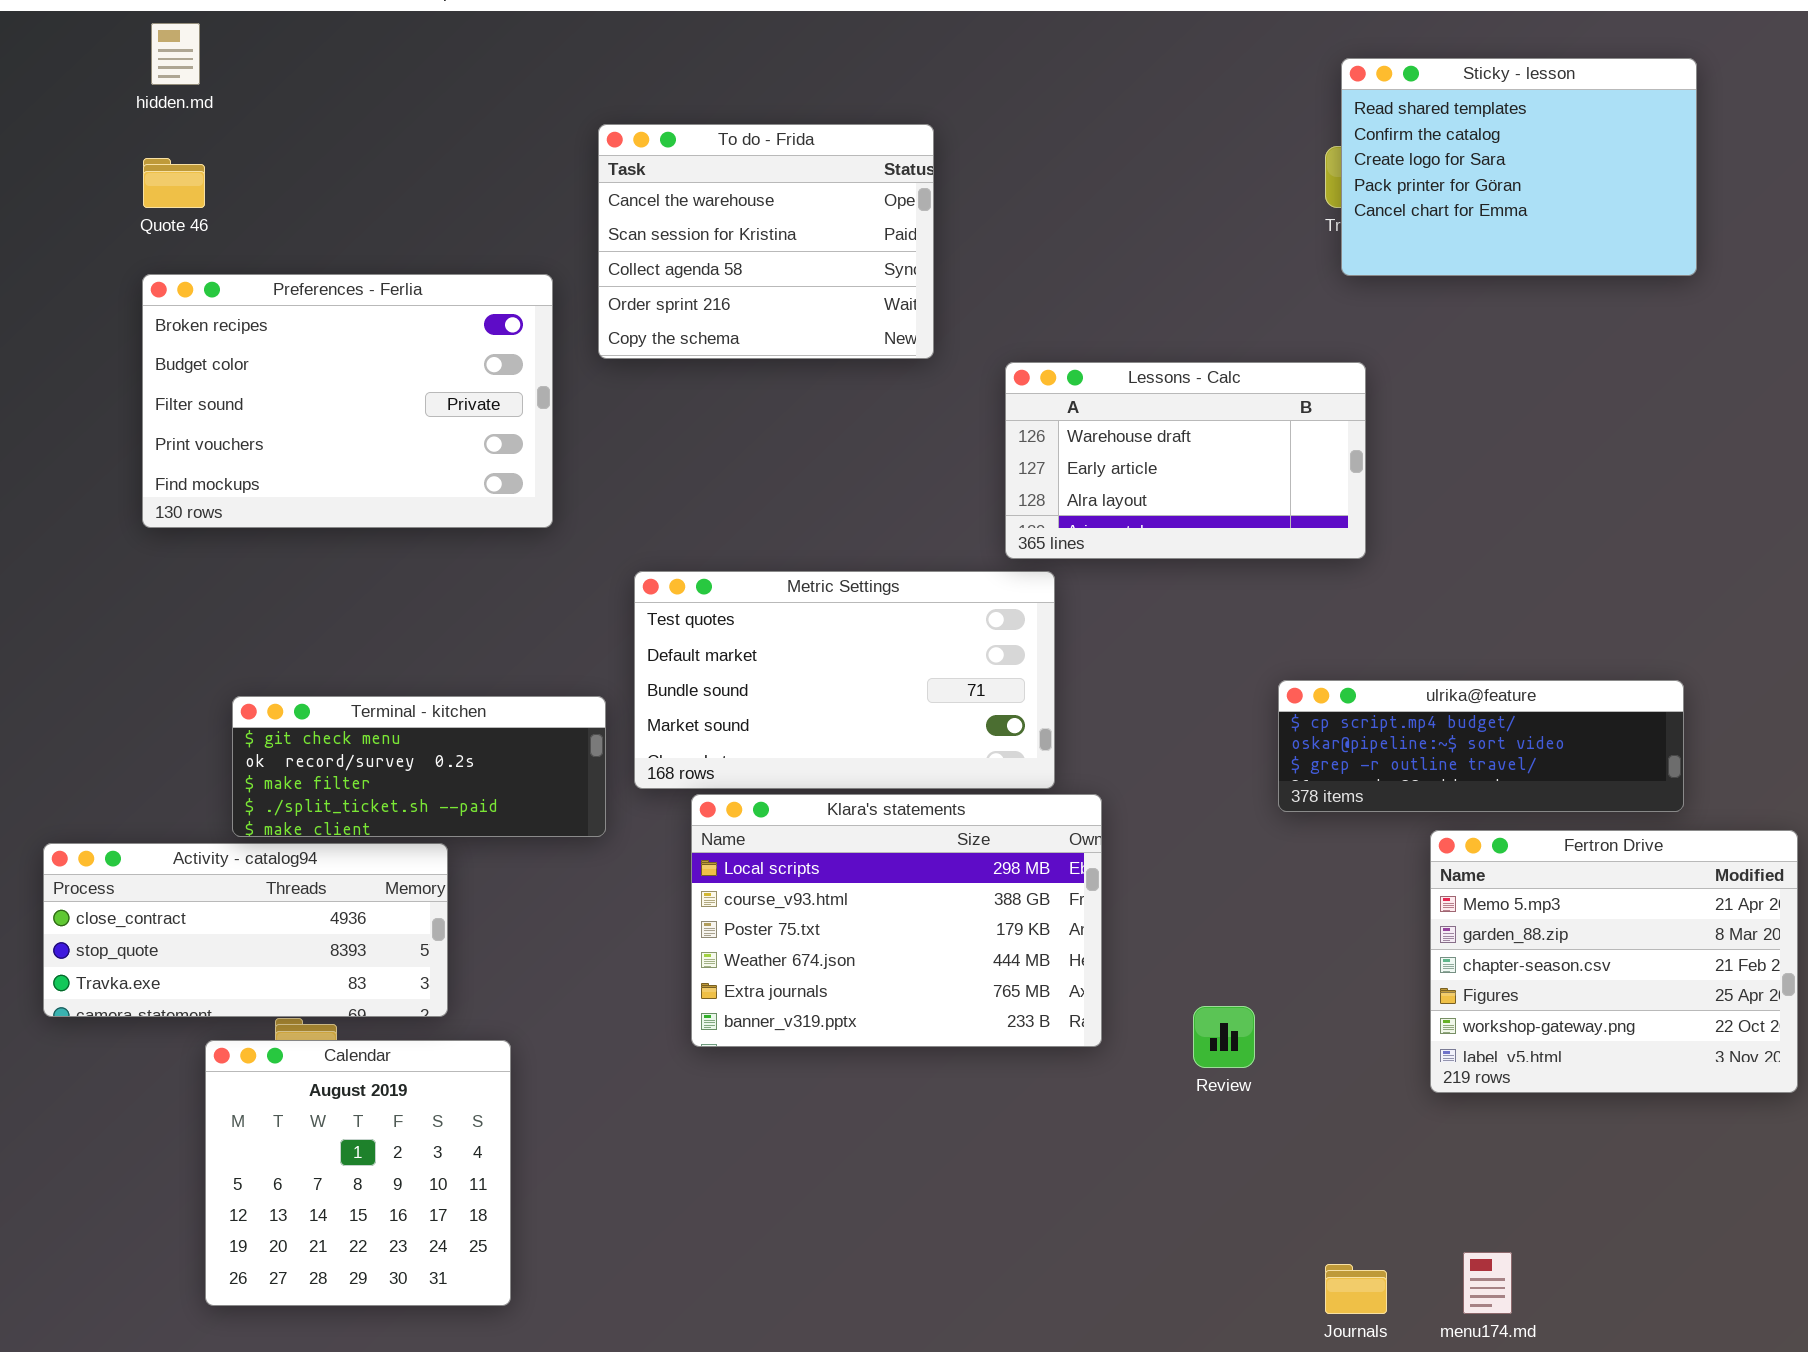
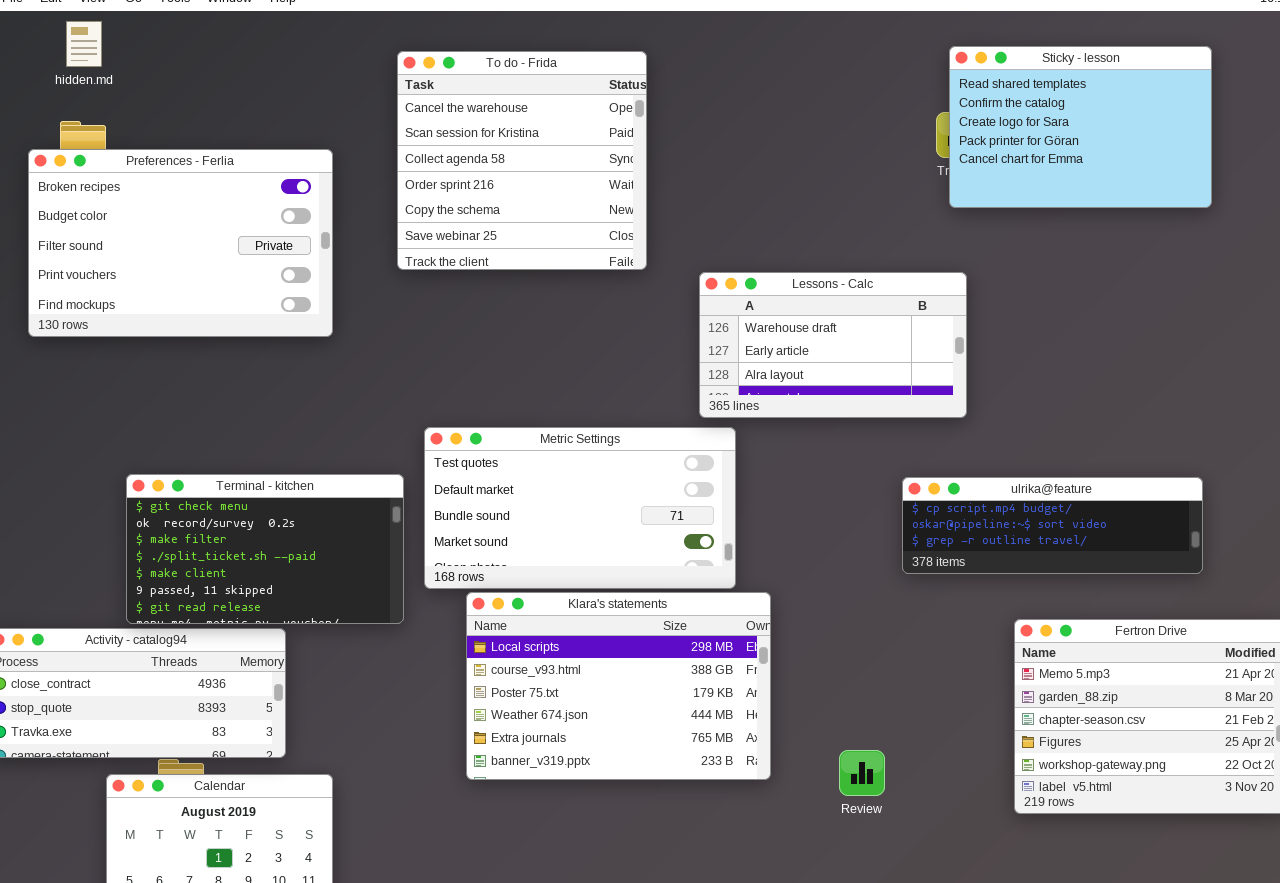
To do - Frida: [598,124,934,359] -> [397,51,647,270], resized
Preferences - Ferlia: [142,274,553,528] -> [28,149,333,337], moved
ulrika@feature: [1278,680,1684,812] -> [902,477,1203,574], moved
Terminal - kitchen: [232,696,606,837] -> [126,474,404,624], resized

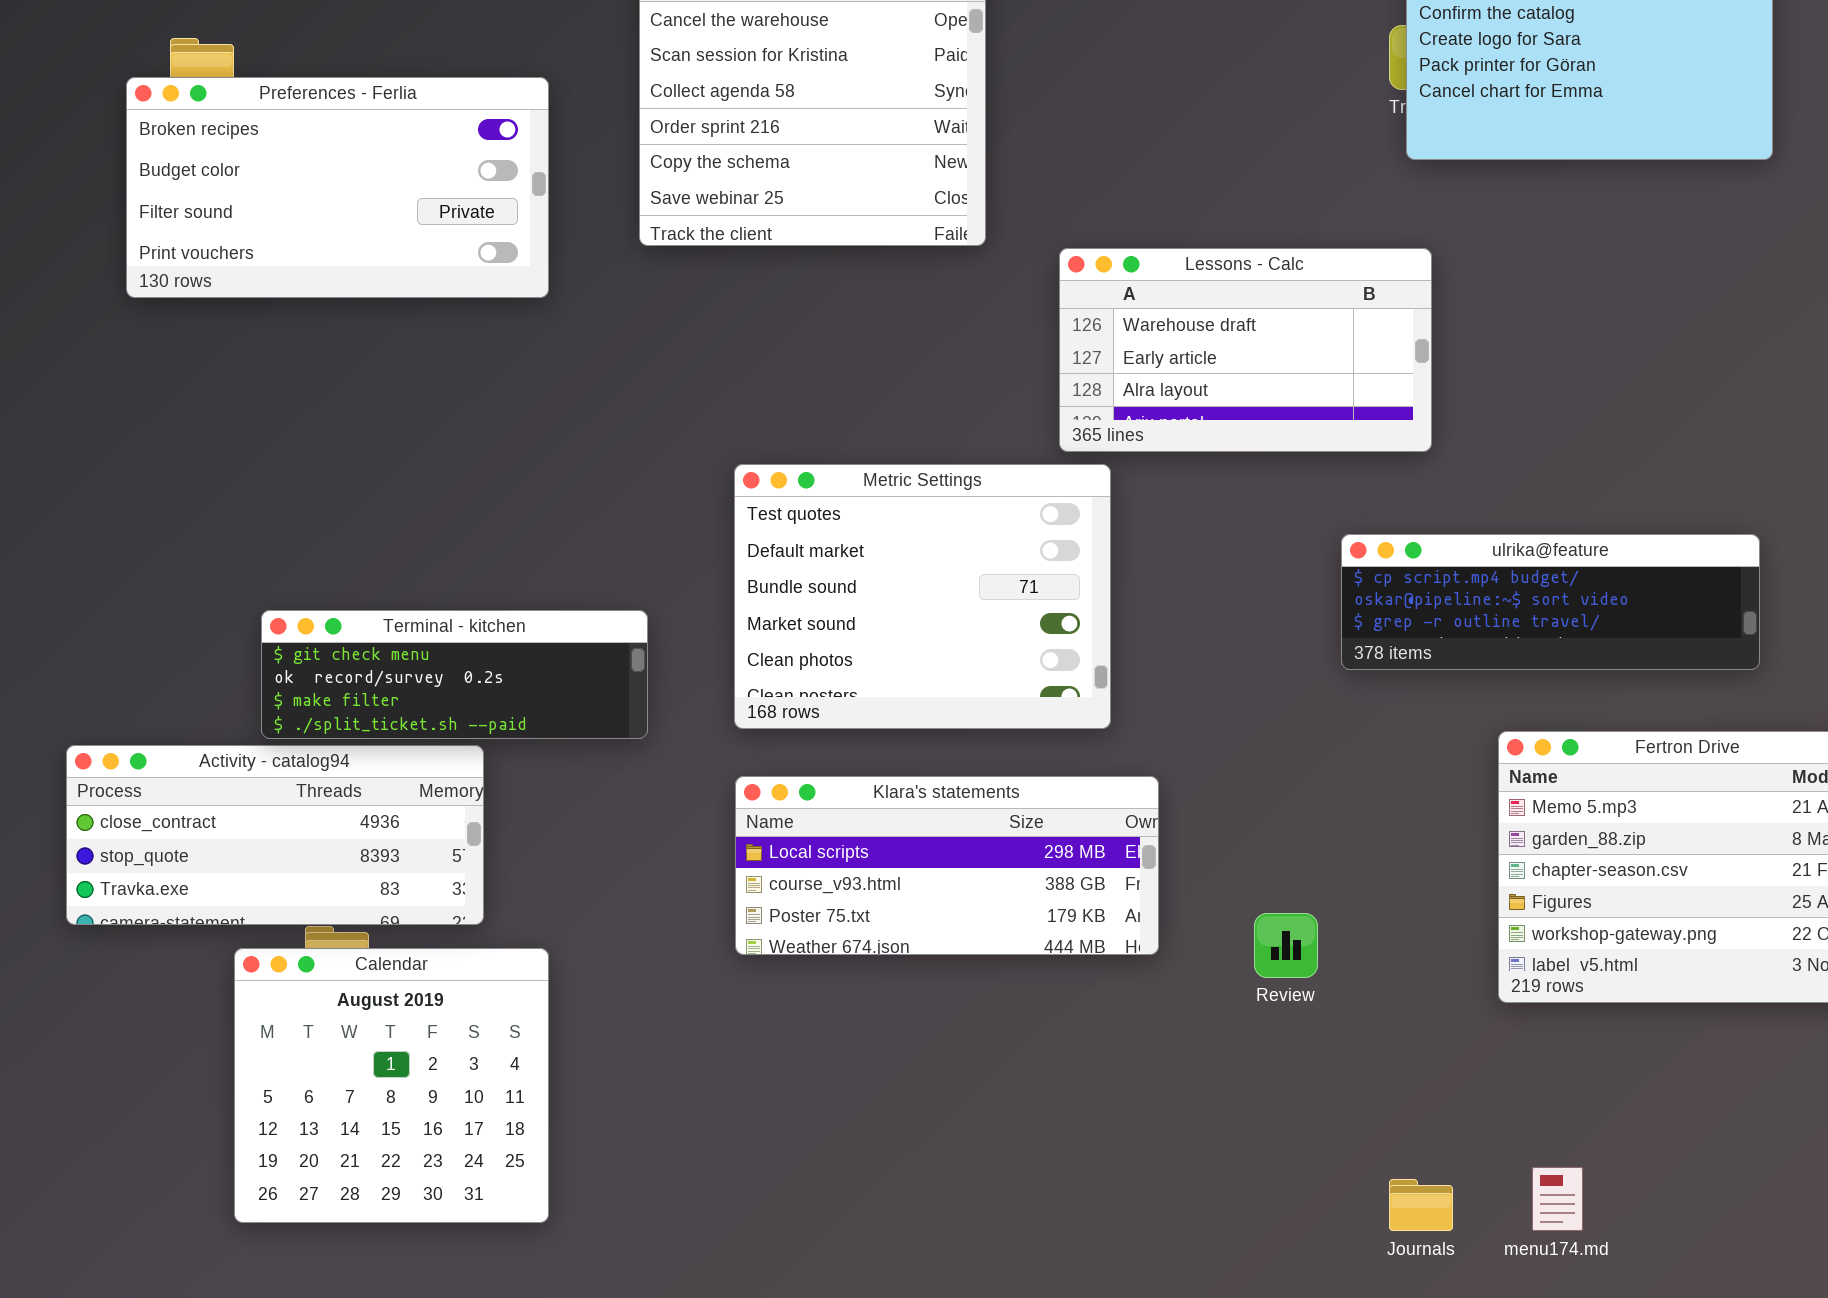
Preferences - Ferlia: [28,149,333,337] -> [126,77,549,298], resized
Metric Settings: [424,427,736,589] -> [734,464,1111,729], resized
Terminal - kitchen: [126,474,404,624] -> [261,610,648,739], resized
Klara's statements: [466,592,771,780] -> [735,776,1159,955], resized

